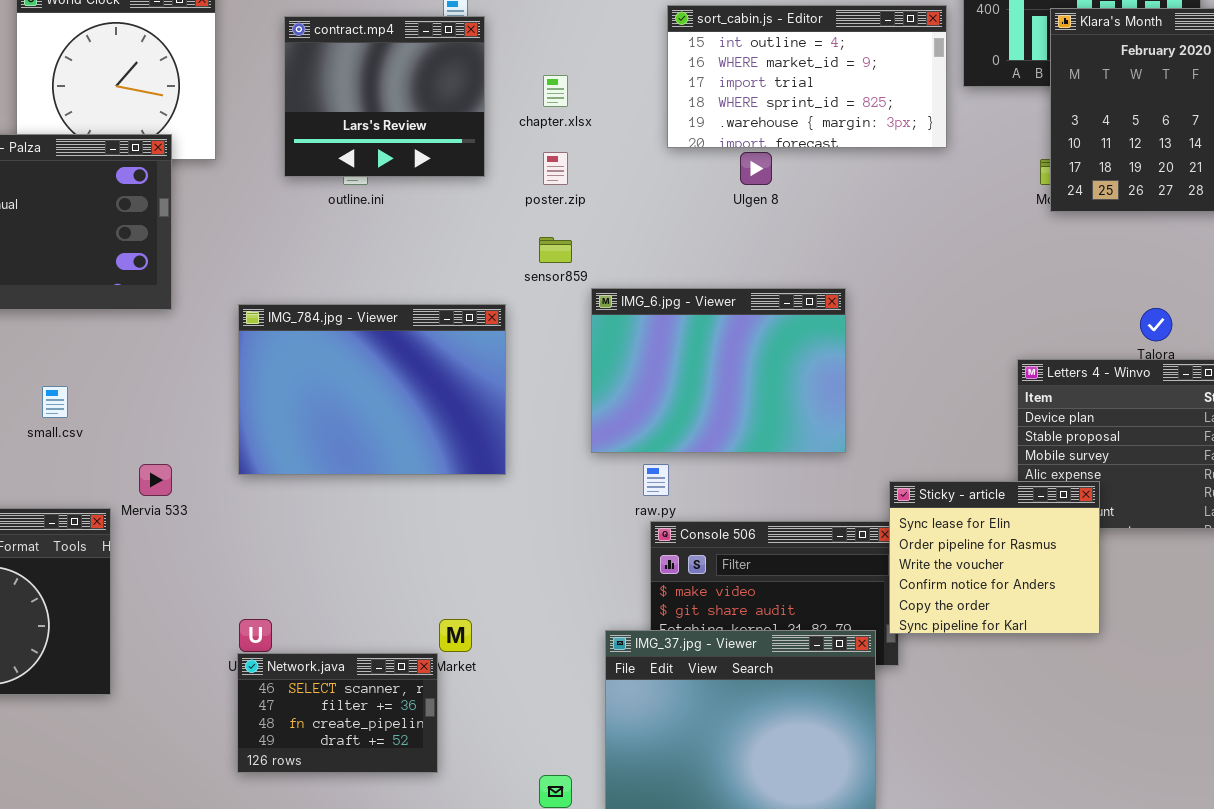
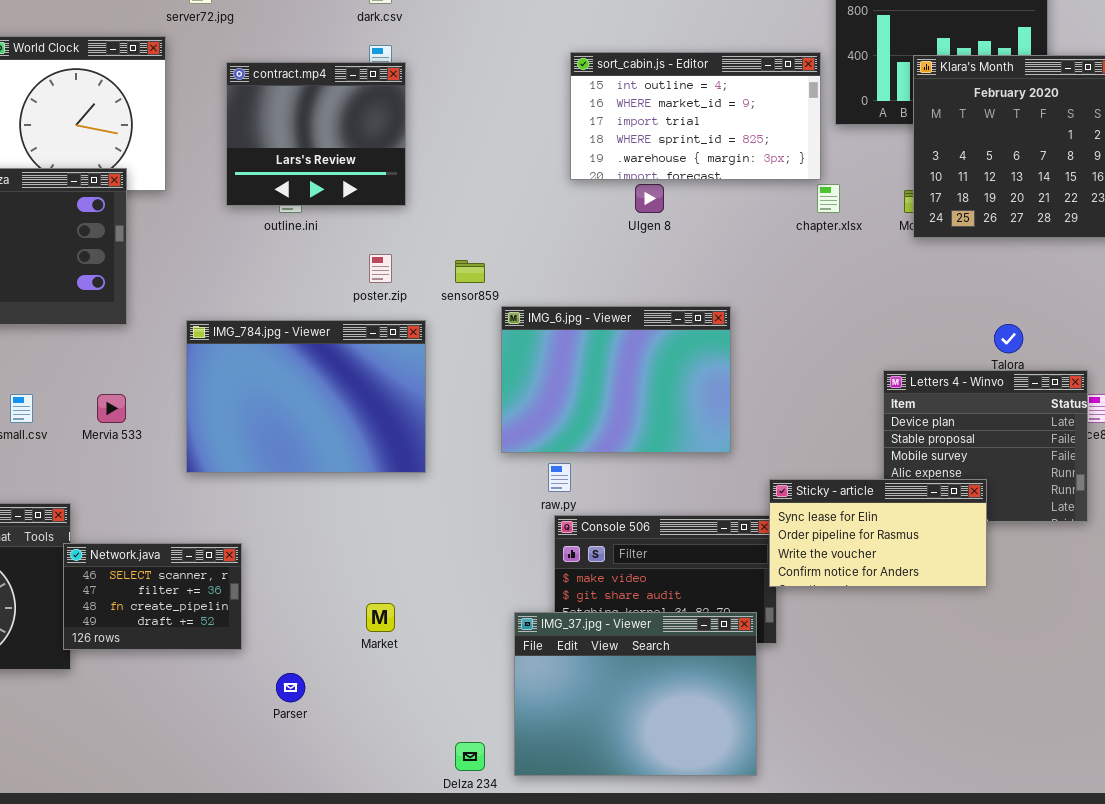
chapter.xlsx: [543,75,568,107] -> [817,184,840,213], moved
poster.zip: [543,152,568,185] -> [369,254,392,283], moved
Mervia 533: [139,464,172,496] -> [97,394,126,423], moved
Sticky - article: [889,481,1100,634] -> [769,479,987,587], resized
Network.java: [237,653,438,773] -> [63,543,242,650], moved

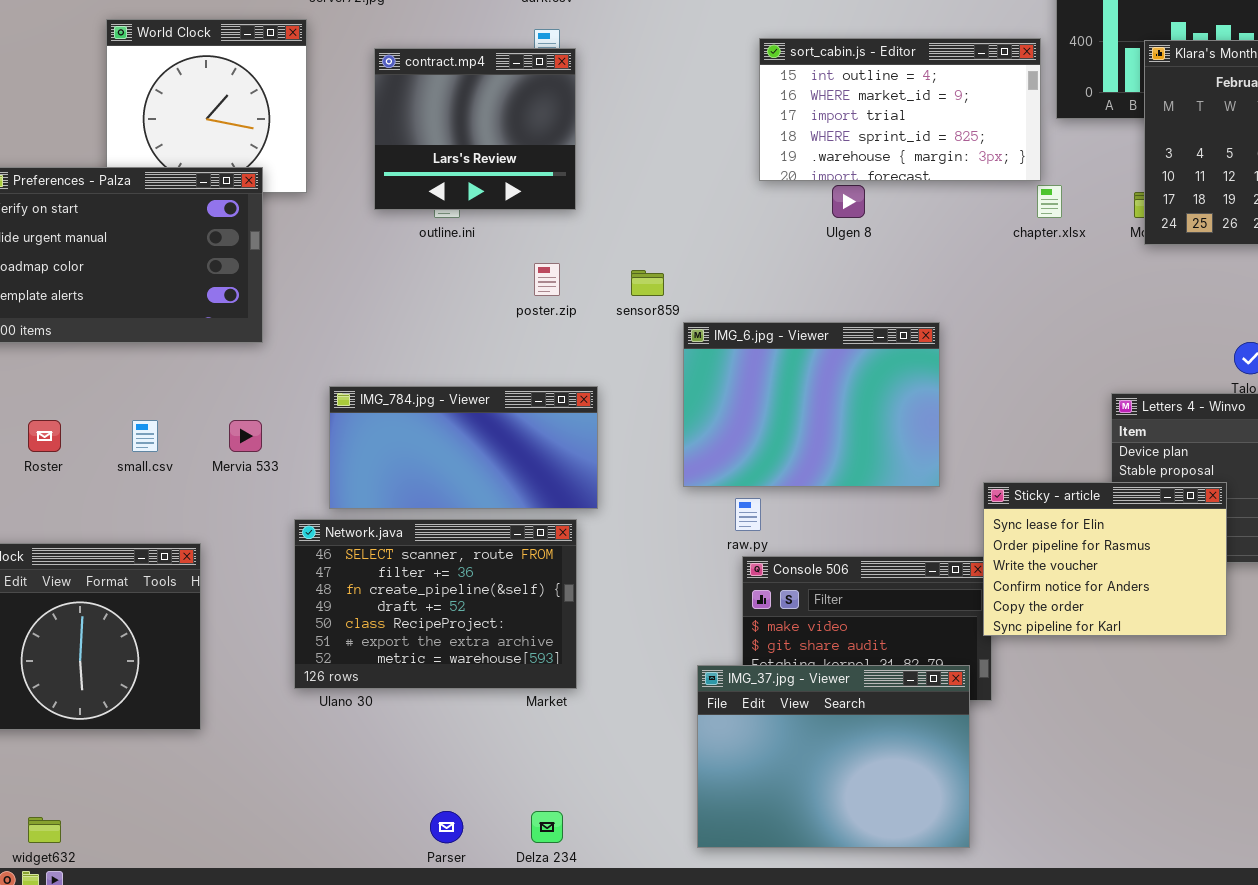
IMG_784.jpg - Viewer: [186,320,426,473] -> [329,386,598,509], resized
Sticky - article: [769,479,987,587] -> [983,482,1227,636], resized
Network.java: [63,543,242,650] -> [294,519,577,689], moved, resized
Parser: [276,673,305,702] -> [430,811,463,843], moved
Delza 234: [455,742,485,771] -> [531,811,563,843], moved

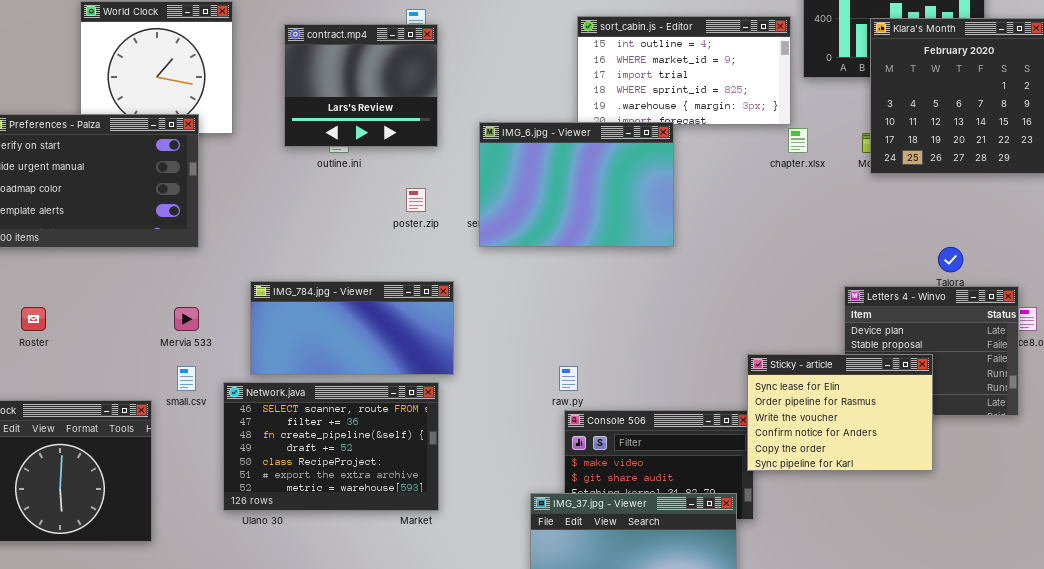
IMG_6.jpg - Viewer: [683,322,940,487] -> [479,122,674,247], moved
small.csv: [132,420,158,452] -> [177,366,196,391], moved

